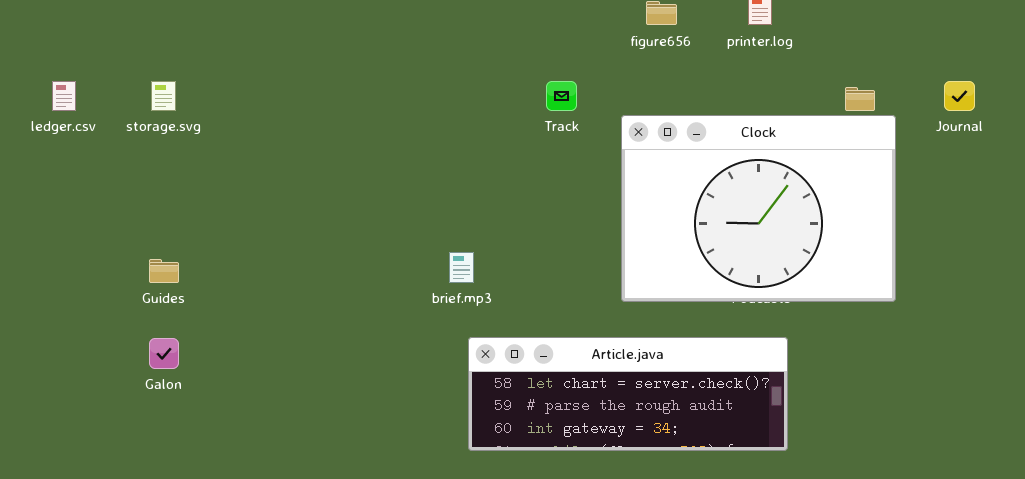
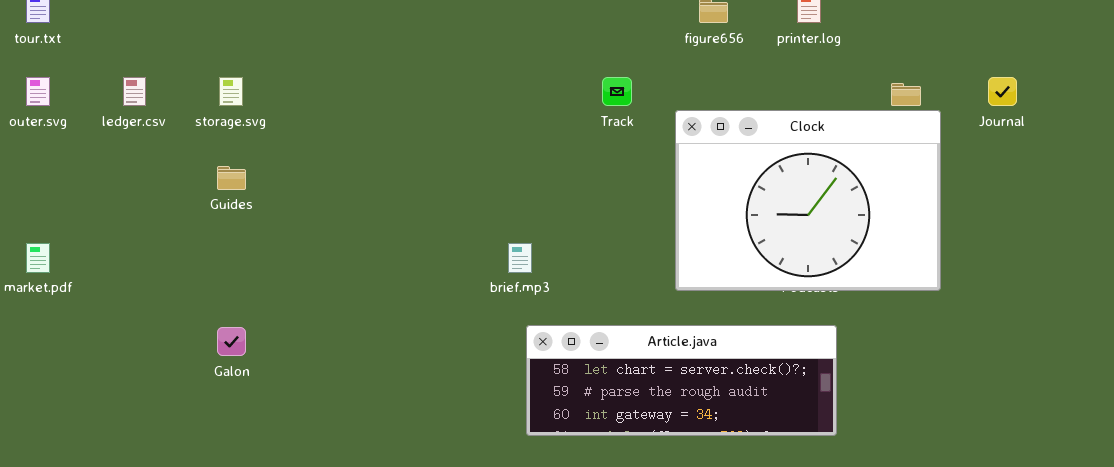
Guides: [149,259,179,283] -> [217,166,246,190], moved

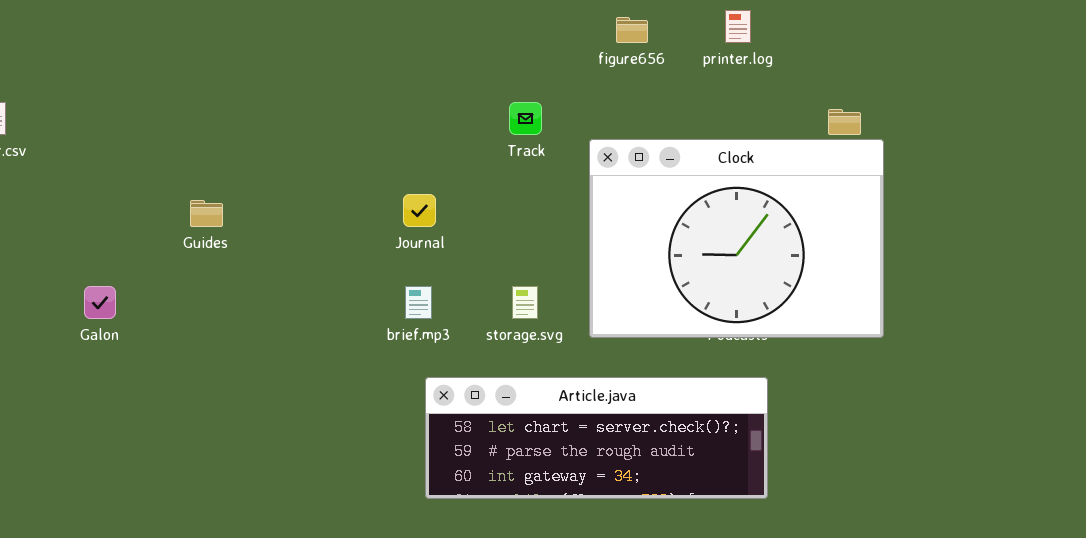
storage.svg: [219,77,243,106] -> [512,286,538,319], moved
Journal: [988,77,1017,106] -> [403,194,436,227], moved
Guides: [217,166,246,190] -> [190,200,223,227], moved
Galon: [217,327,246,356] -> [84,286,116,319], moved

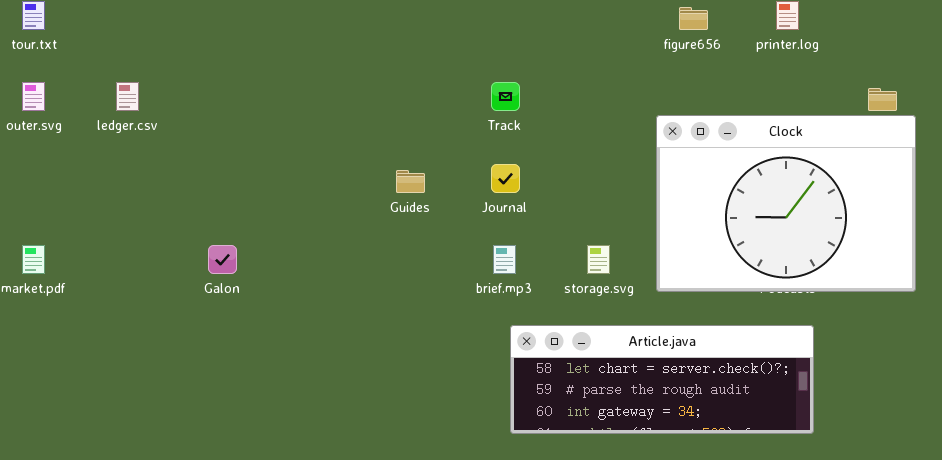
Track: [509,102,542,135] -> [491,82,520,111], moved
Guides: [190,200,223,227] -> [396,170,425,193], moved

